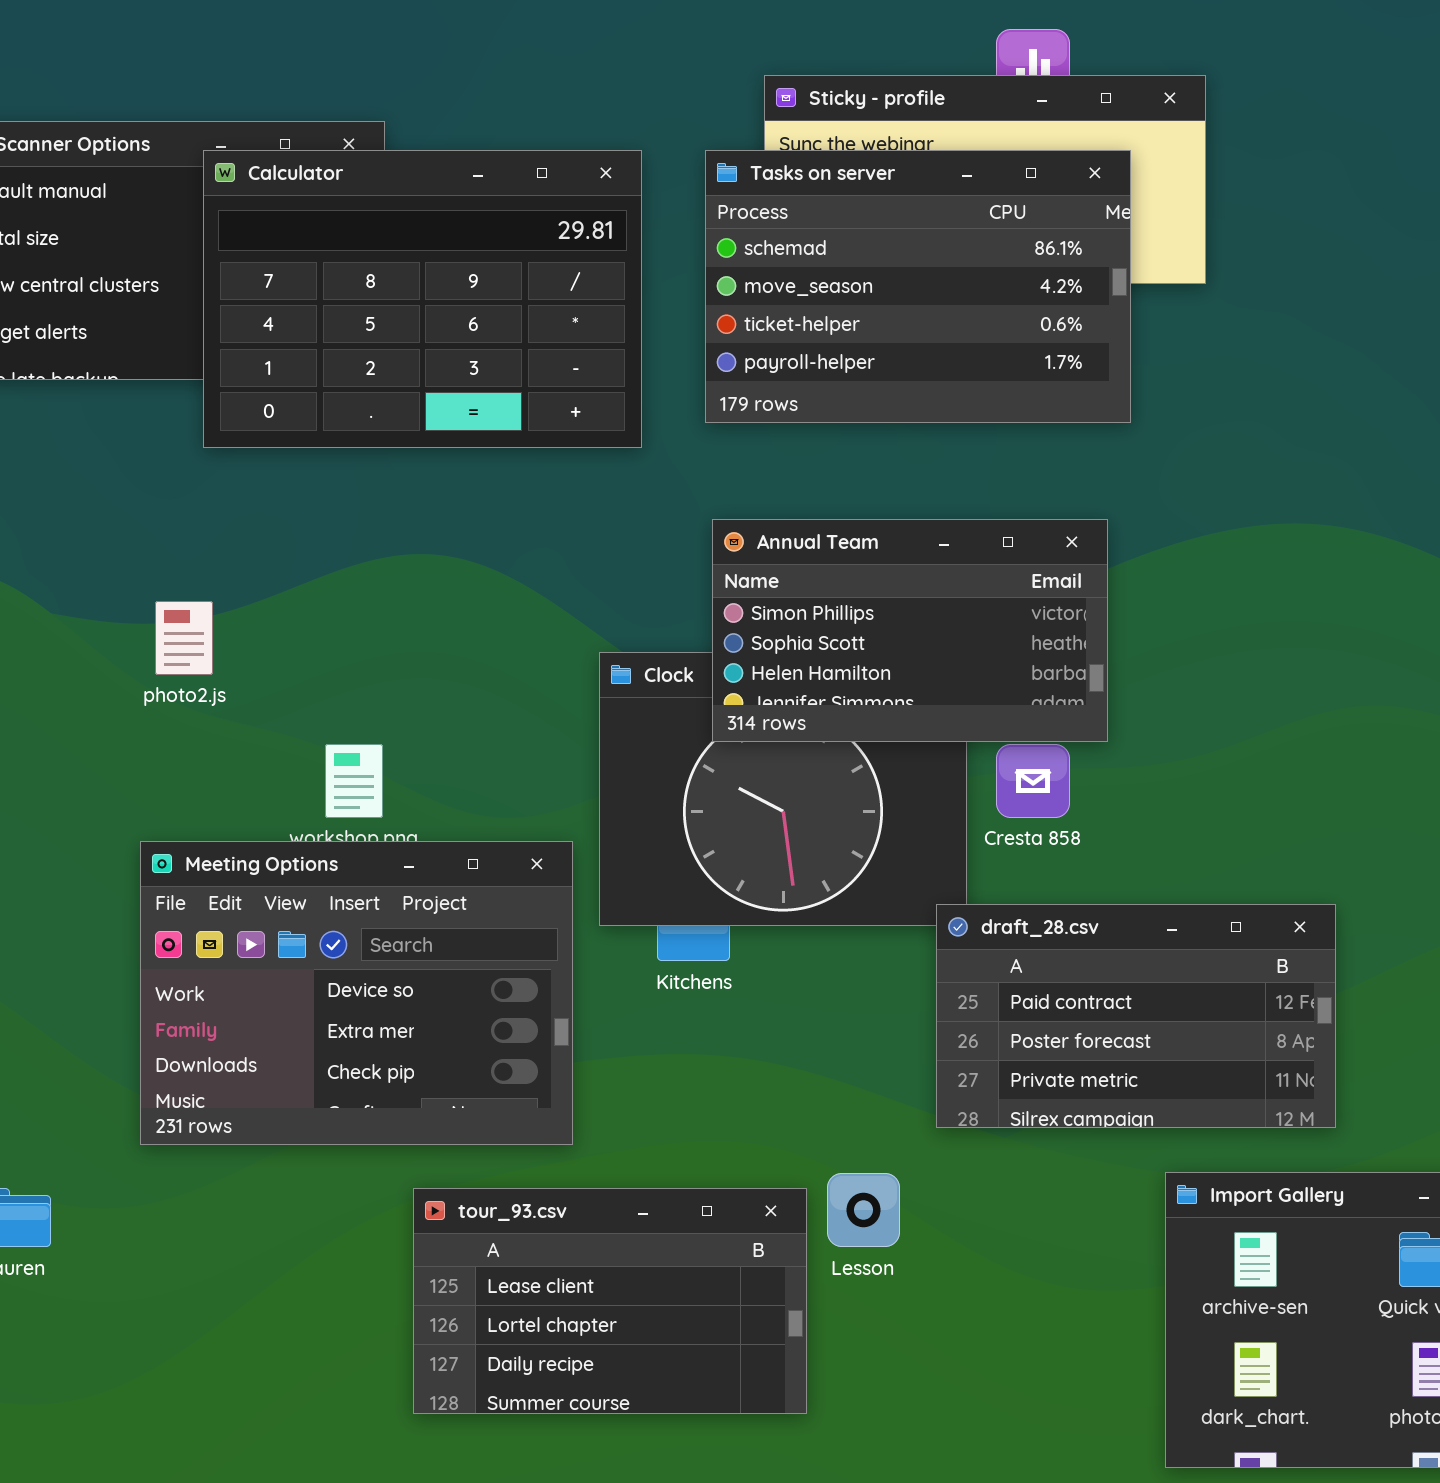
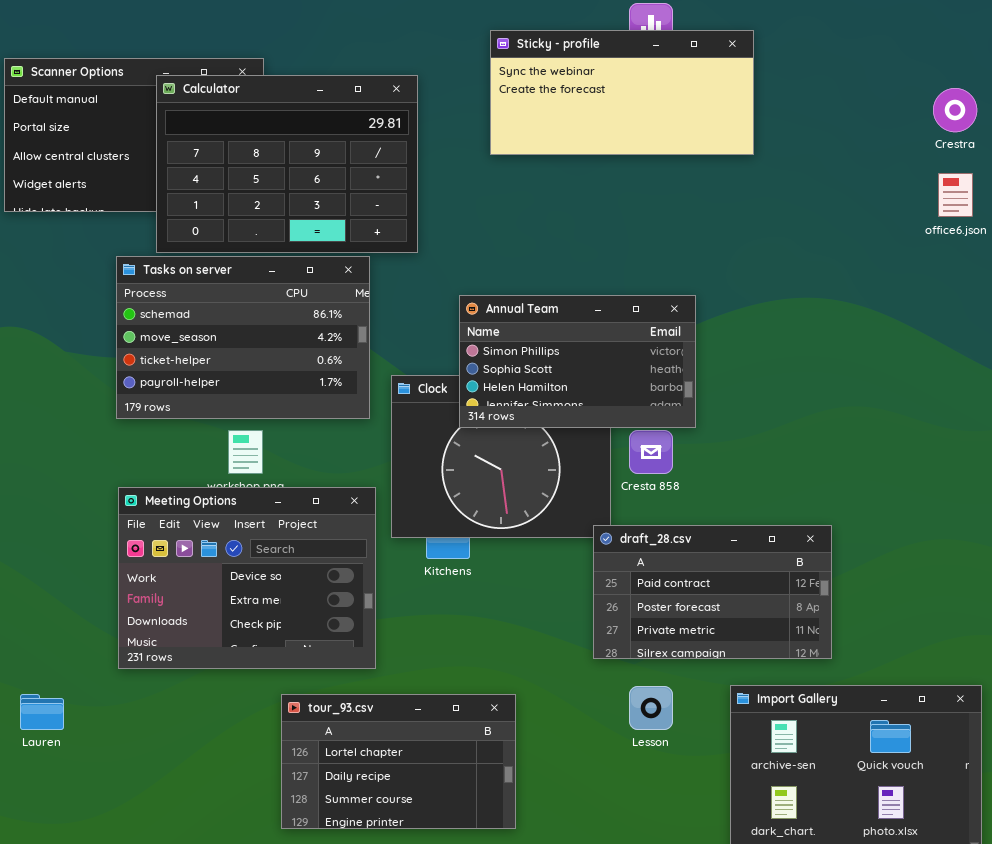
Tasks on server: [705,150,1131,423] -> [116,256,370,419], moved
Lesson: [827,1173,900,1247] -> [629,686,673,730], moved
tour_93.csv: [413,1188,807,1414] -> [281,694,516,829], scrolled down 1 row

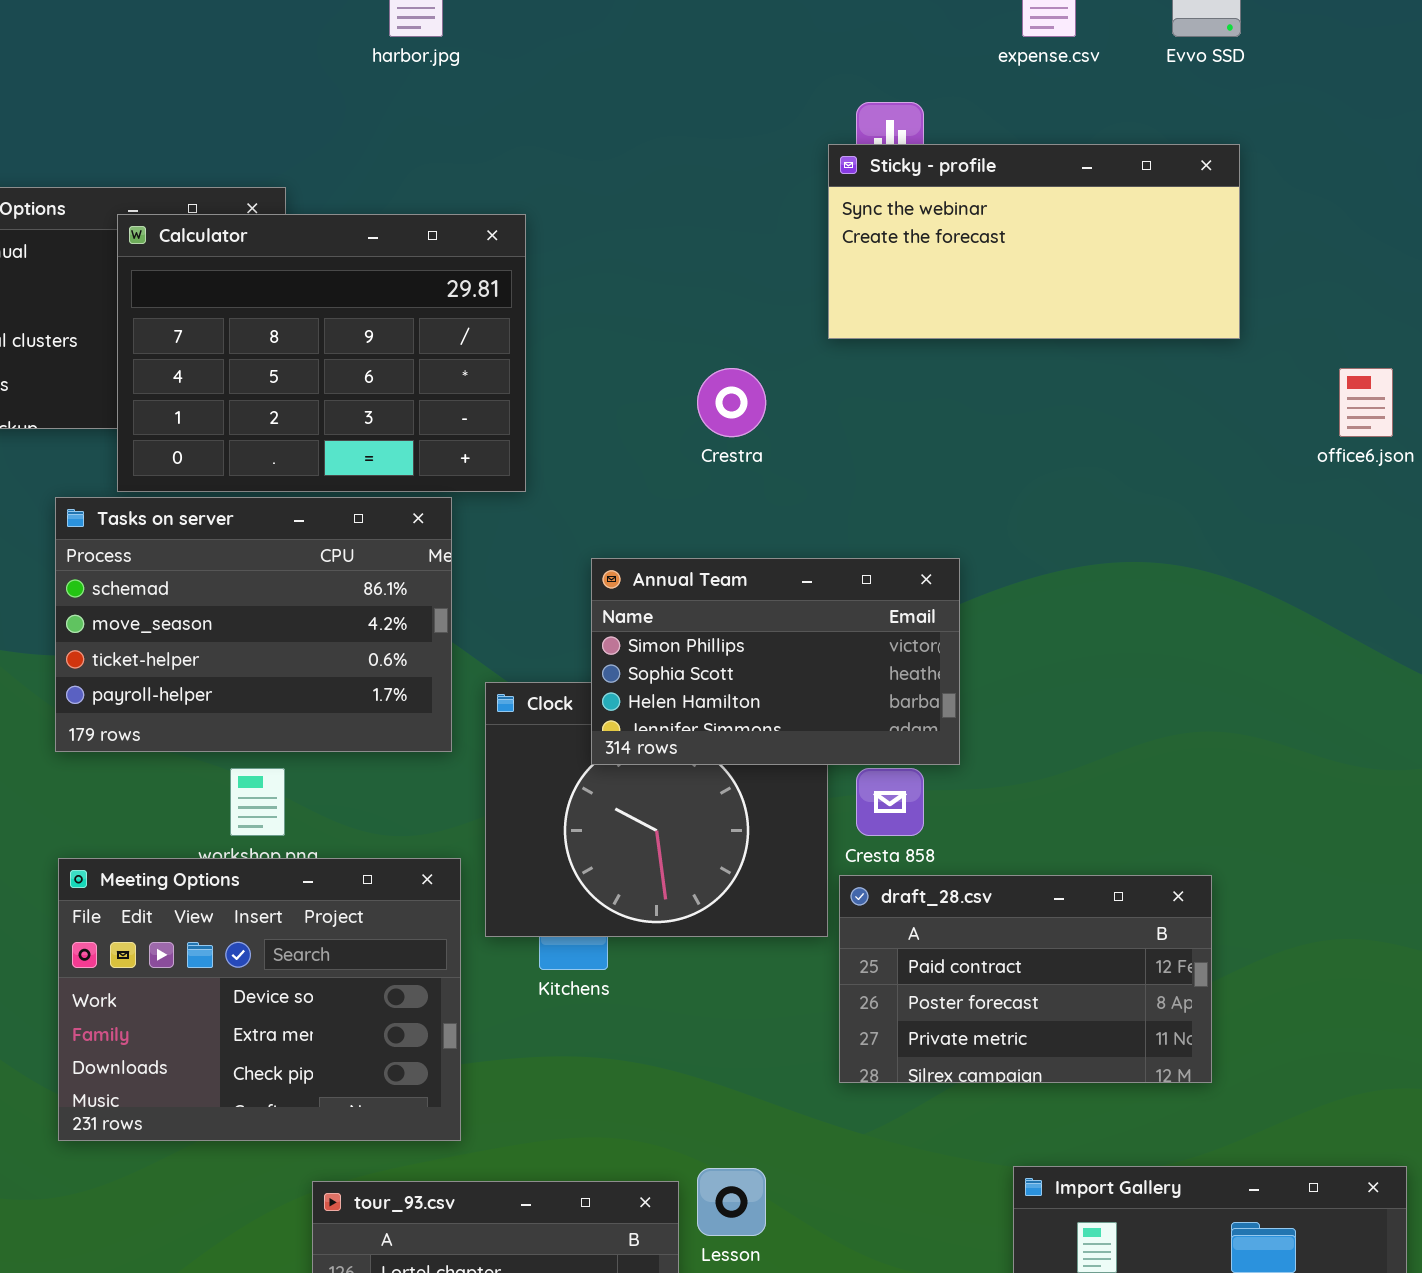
Sticky - profile: [490,30,754,155] -> [828,144,1240,339], moved
Crestra: [933,88,977,132] -> [697,368,766,437], moved
draft_28.csv: [593,525,832,659] -> [839,875,1212,1083], moved
Lesson: [629,686,673,730] -> [697,1168,766,1236], moved

